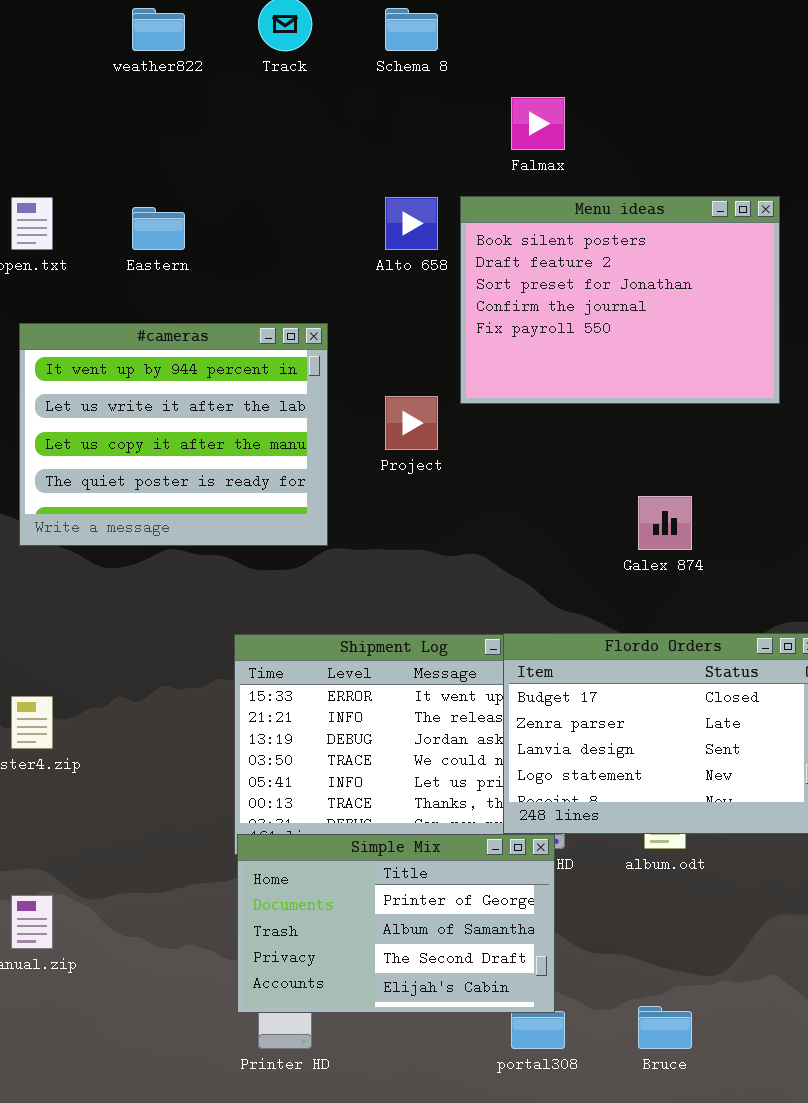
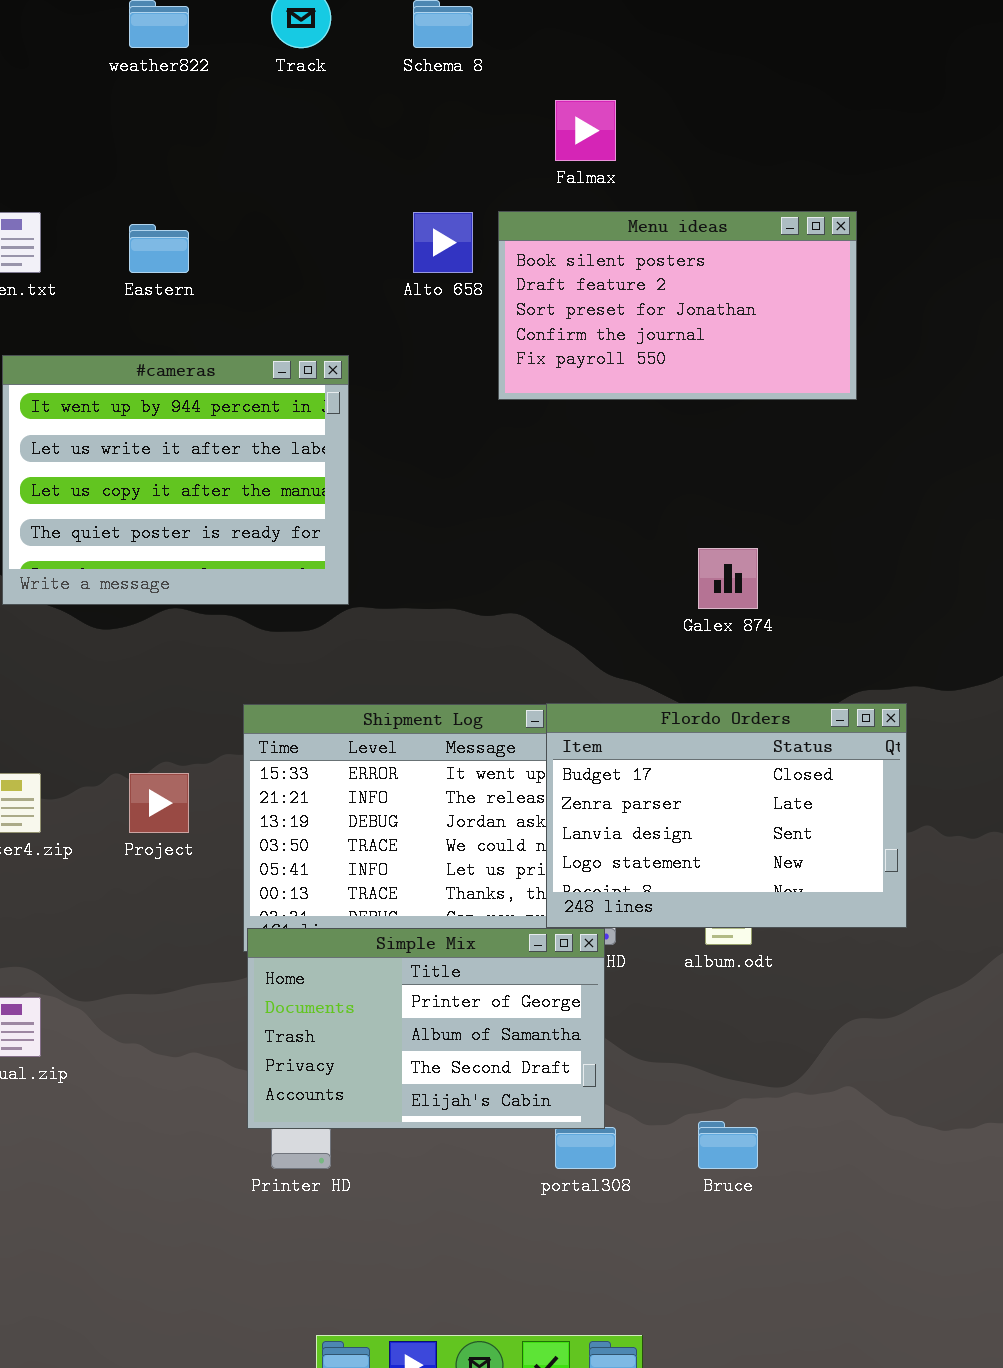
Menu ideas: [460,196,780,404] -> [498,211,857,400], resized
Project: [385,396,438,450] -> [129,773,189,833], moved

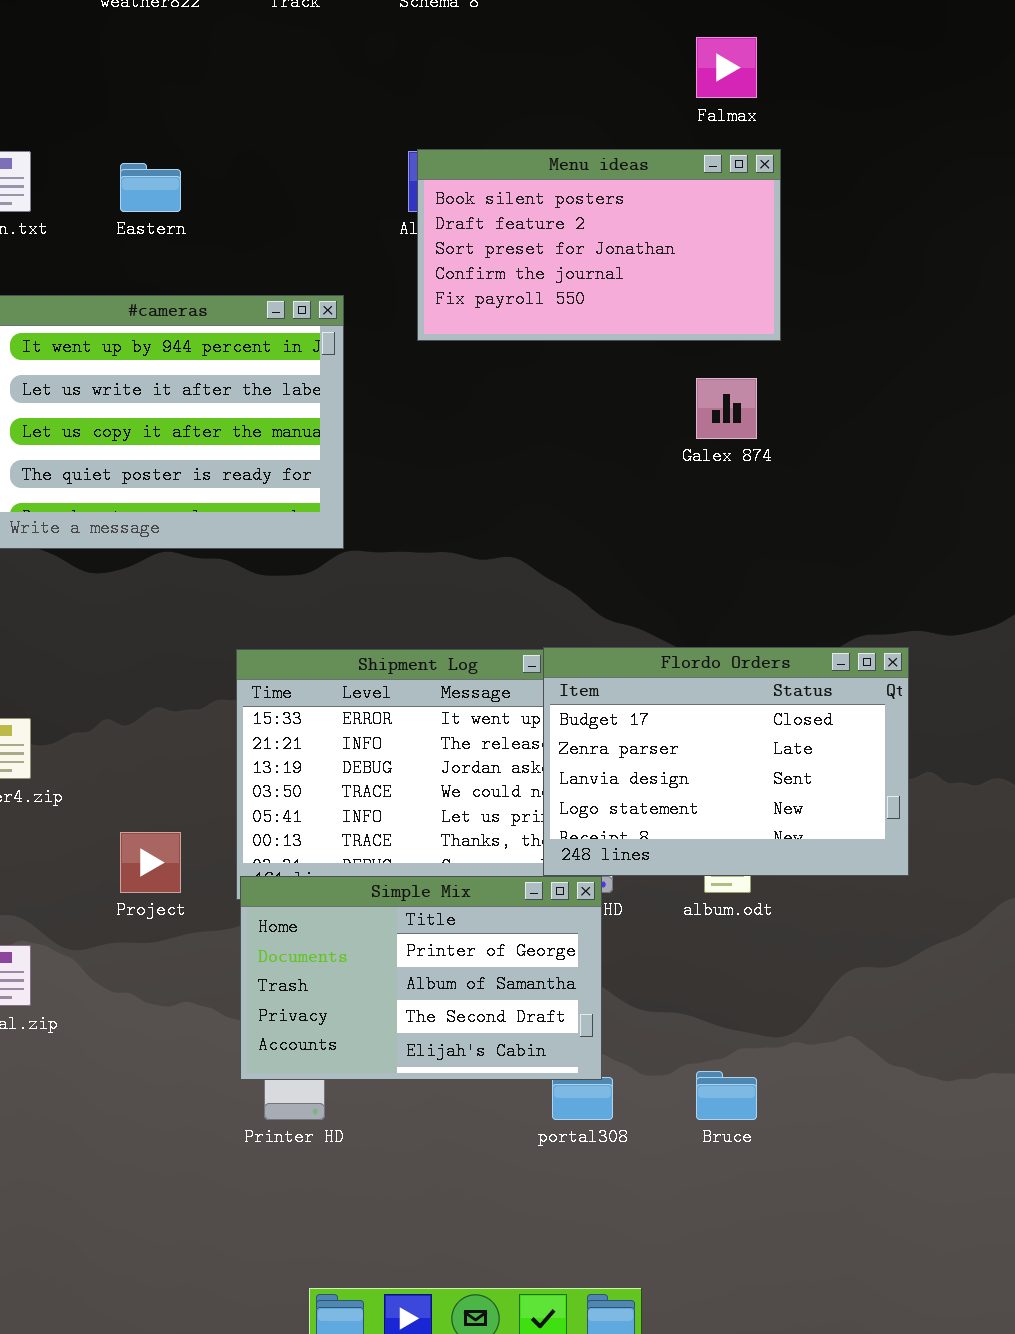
Falmax: [555,100,616,161] -> [696,37,757,98], moved
Menu ideas: [498,211,857,400] -> [417,149,781,341], moved
Galex 874: [698,548,758,609] -> [696,378,757,439], moved
Project: [129,773,189,833] -> [120,832,181,893], moved

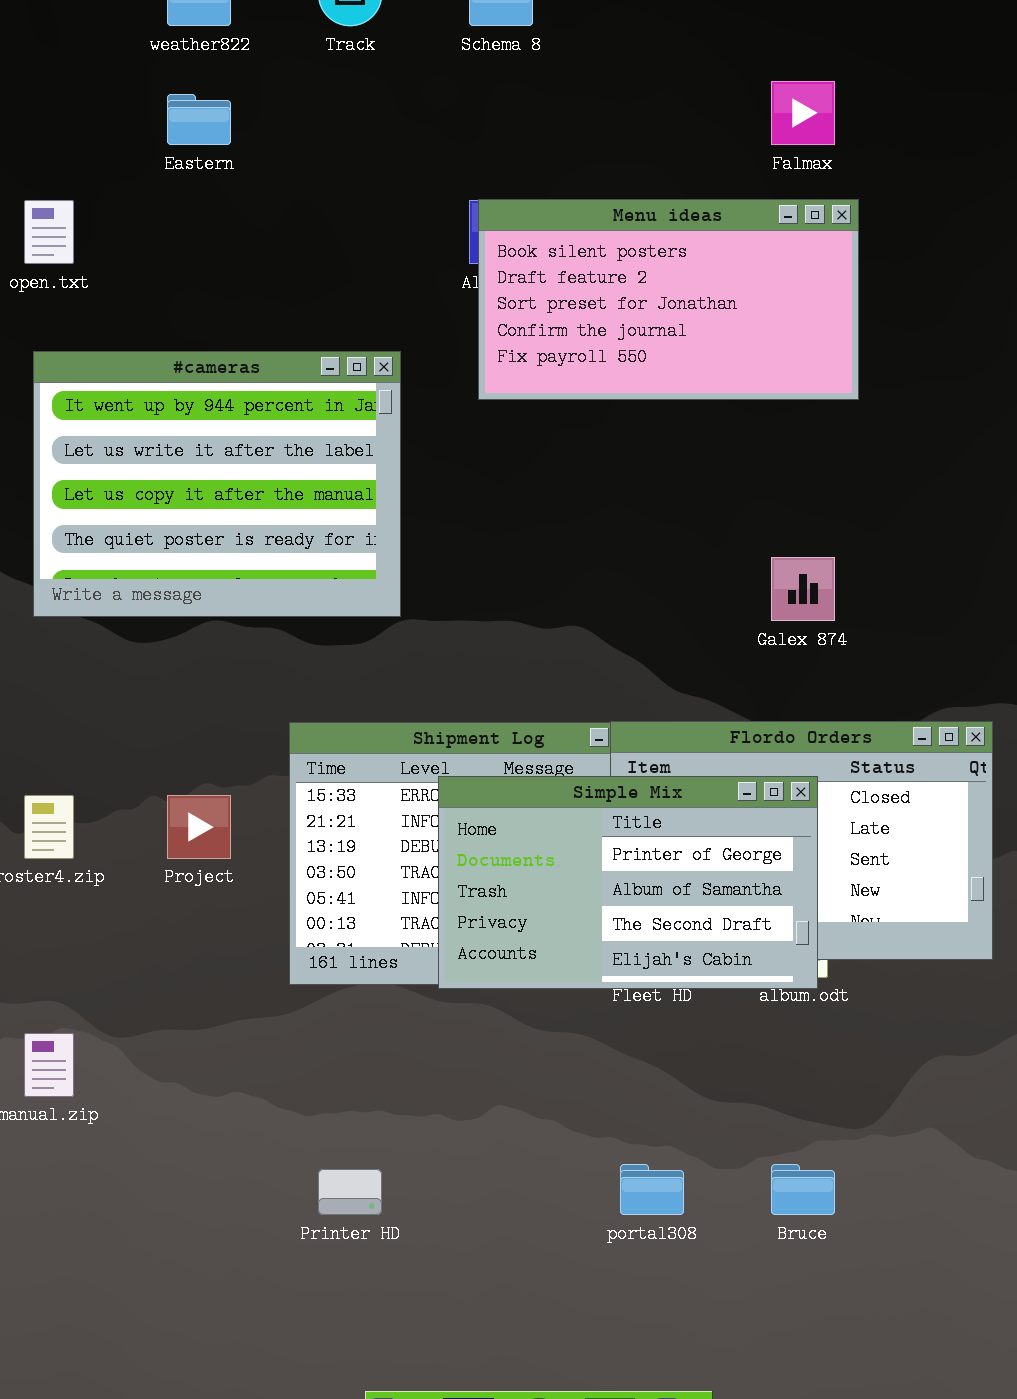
Eastern: [120,163,181,212] -> [167,94,231,145], moved
Galex 874: [696,378,757,439] -> [771,557,835,621], moved
Project: [120,832,181,893] -> [167,795,231,859], moved
Simple Mix: [240,876,602,1080] -> [438,776,818,989], moved

